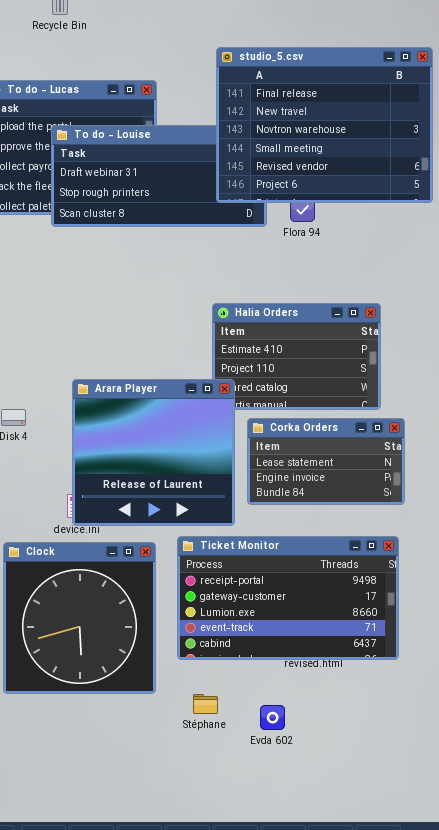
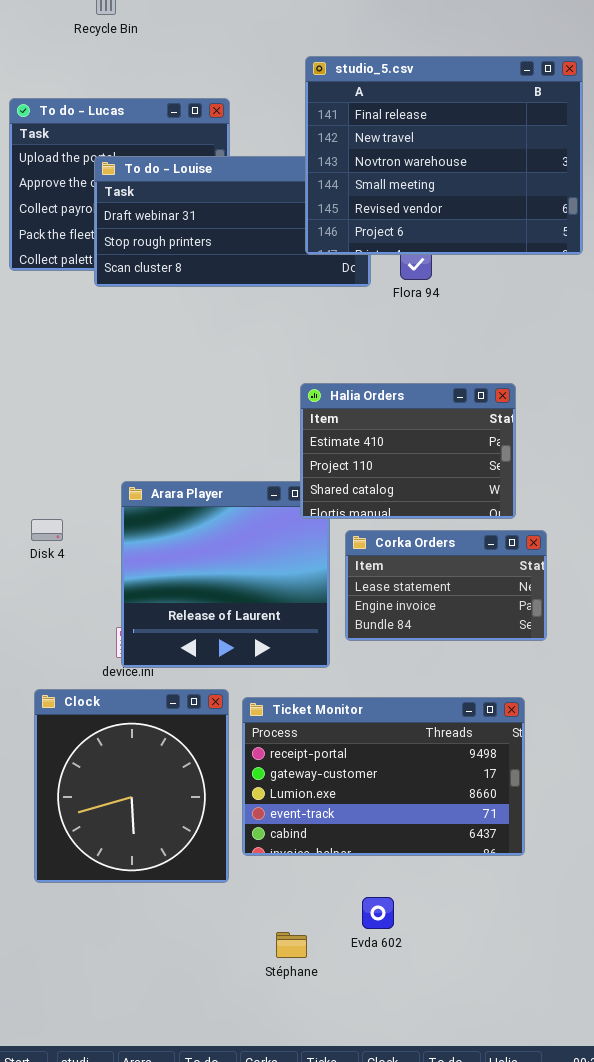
Halia Orders: [212,303,381,410] -> [300,383,516,519], raised
Ticket Monitor: [177,536,399,660] -> [242,697,525,856], moved
Stéphane: [193,694,218,714] -> [276,932,307,958], moved

